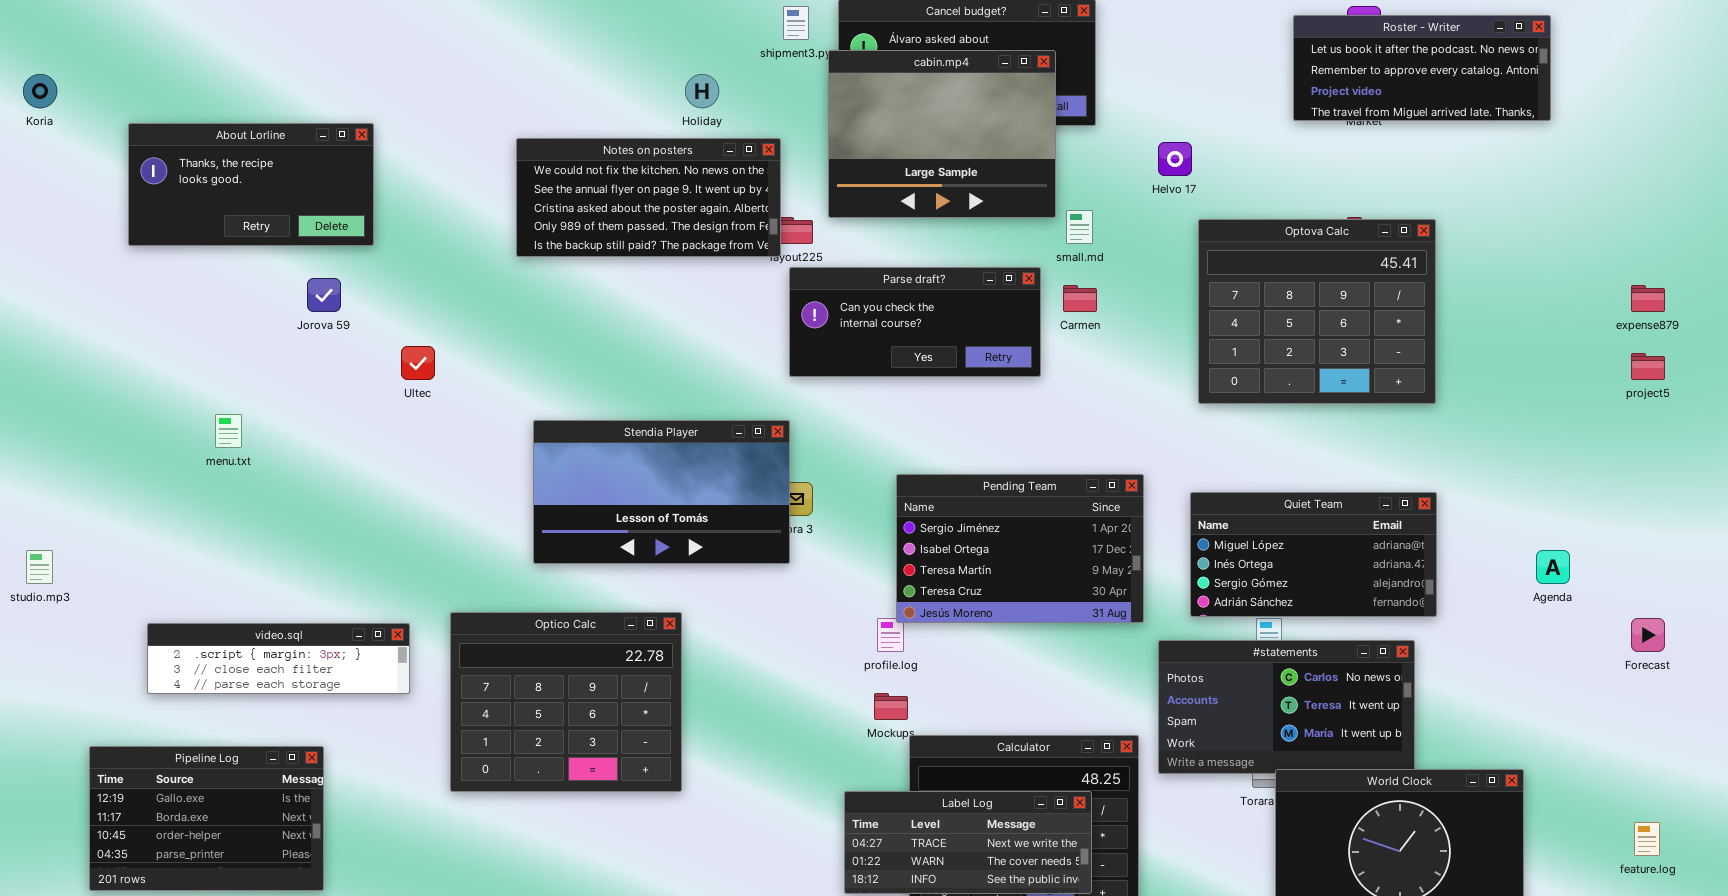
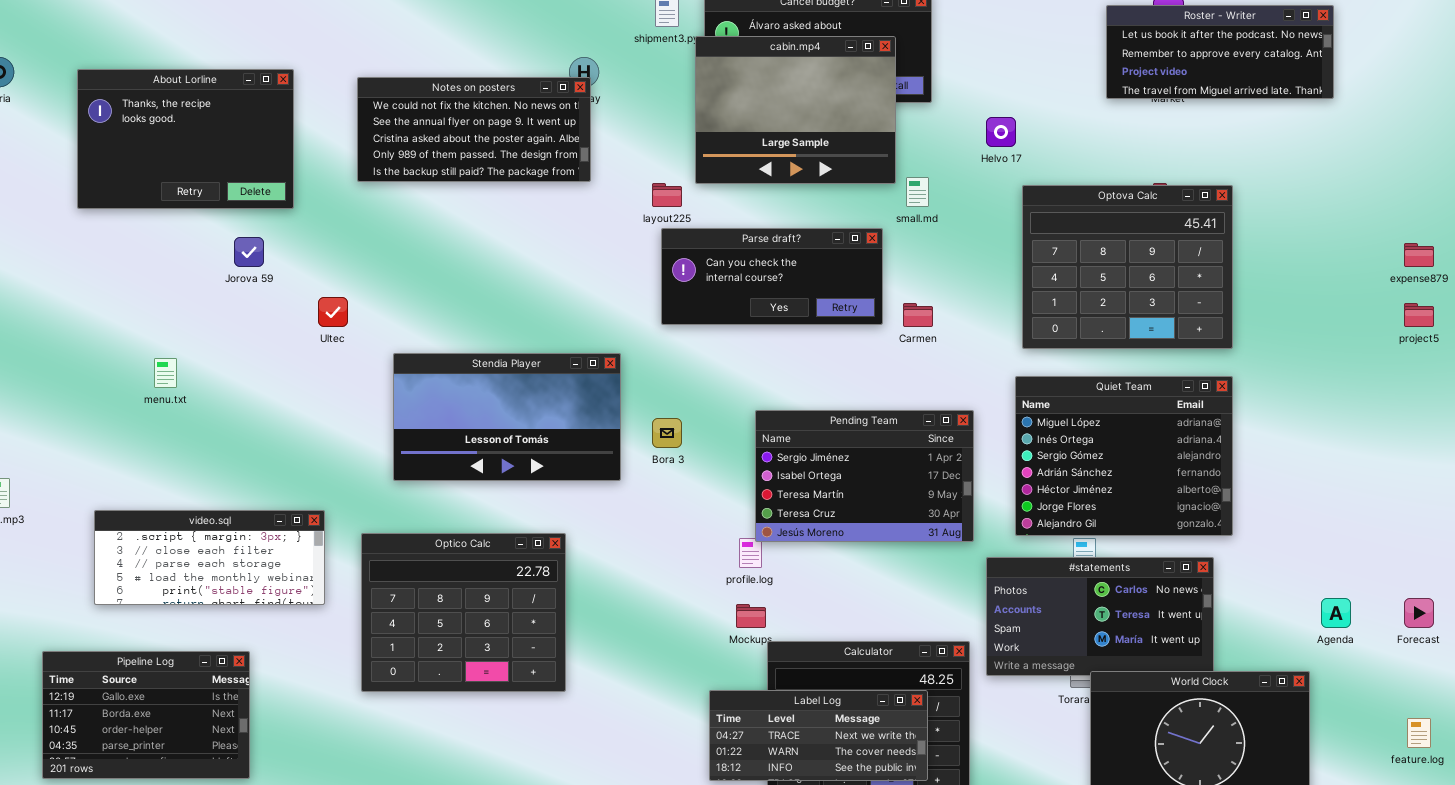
About Lorline: [128,123,374,246] -> [77,69,294,209], resized
Notes on posters: [516,138,781,257] -> [357,77,591,182], moved
Carmen: [1063,285,1097,312] -> [903,303,933,327], moved
Stendia Player: [533,420,790,564] -> [393,353,621,481], moved
Quiet Team: [1190,492,1437,617] -> [1015,376,1233,536], resized
Agenda: [1536,550,1570,584] -> [1321,598,1351,628], moved
Forecast: [1631,618,1665,652] -> [1404,598,1434,628], moved
video.sql: [147,623,410,694] -> [94,510,325,605], resized

